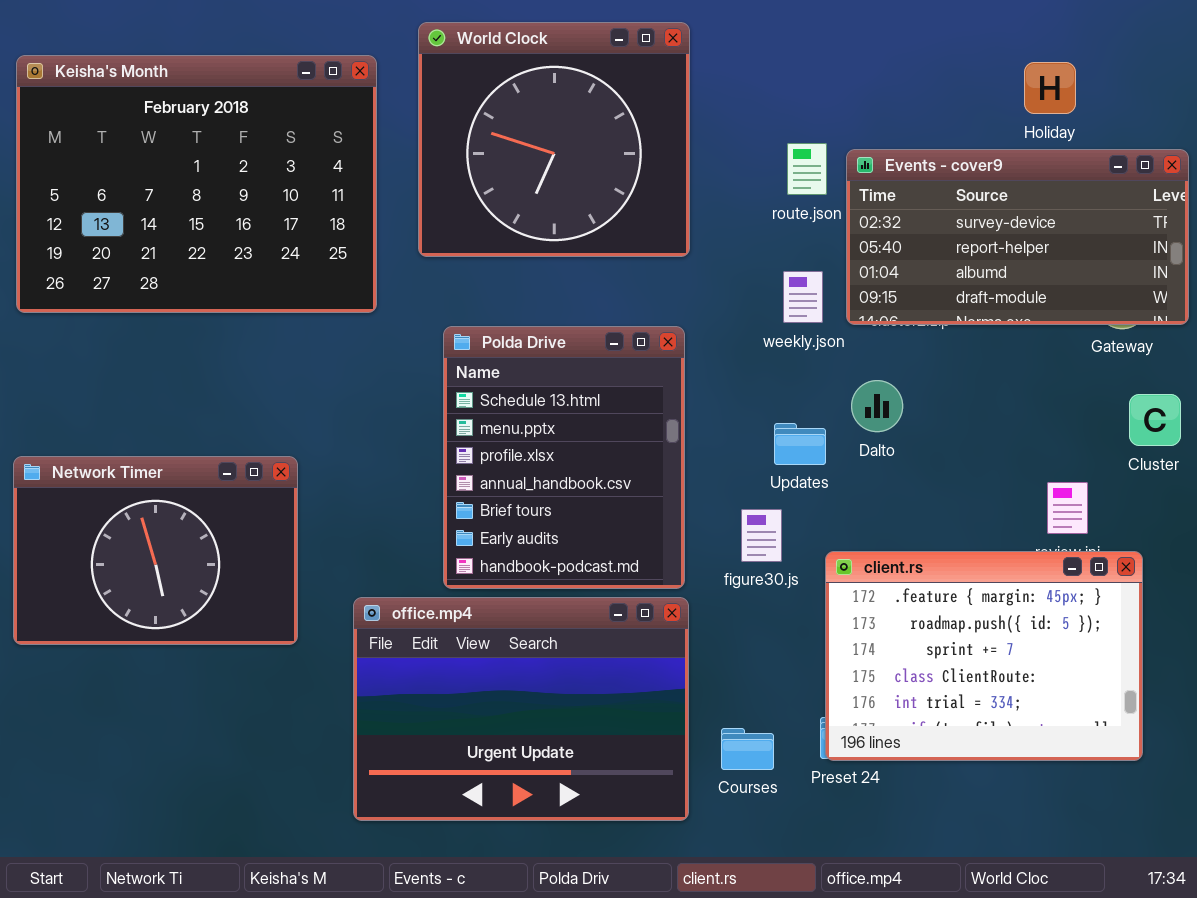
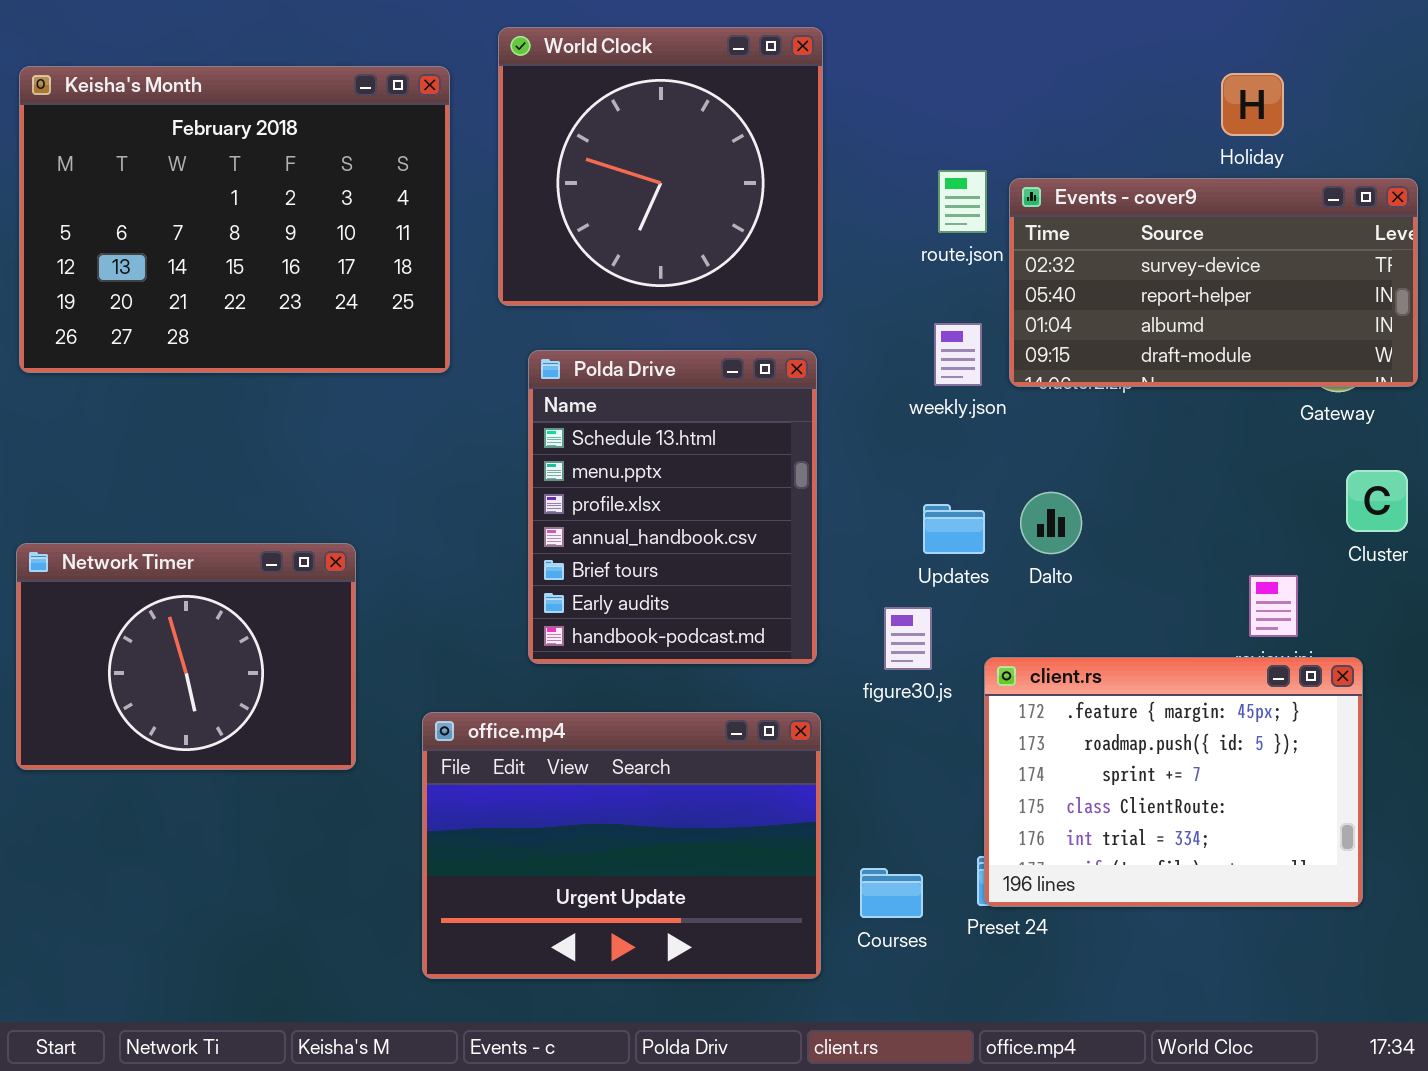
Polda Drive: [443,326,685,589] -> [528,350,817,664], moved
Dalto: [851,380,903,432] -> [1020,492,1082,554], moved

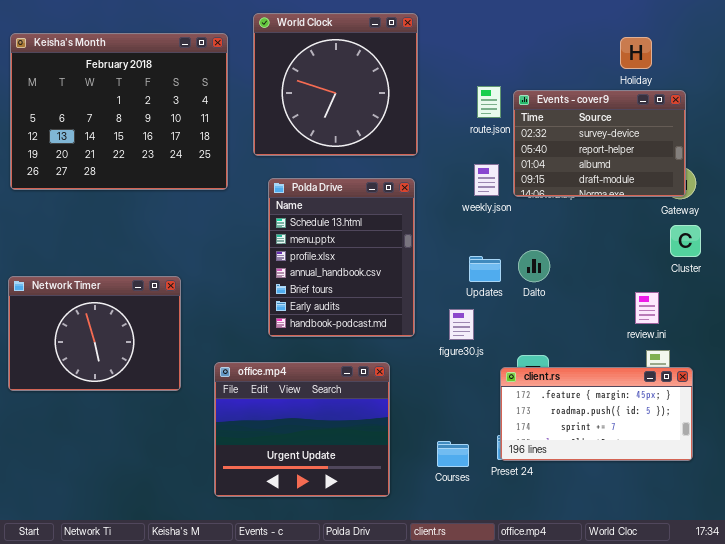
Events - cover9: [1009,178,1418,387] -> [513,90,686,197], resized
Cluster: [1346,470,1408,532] -> [670,225,701,257], moved
client.rs: [984,657,1363,907] -> [500,367,693,461], resized
office.mp4: [422,712,821,979] -> [214,362,390,497], resized

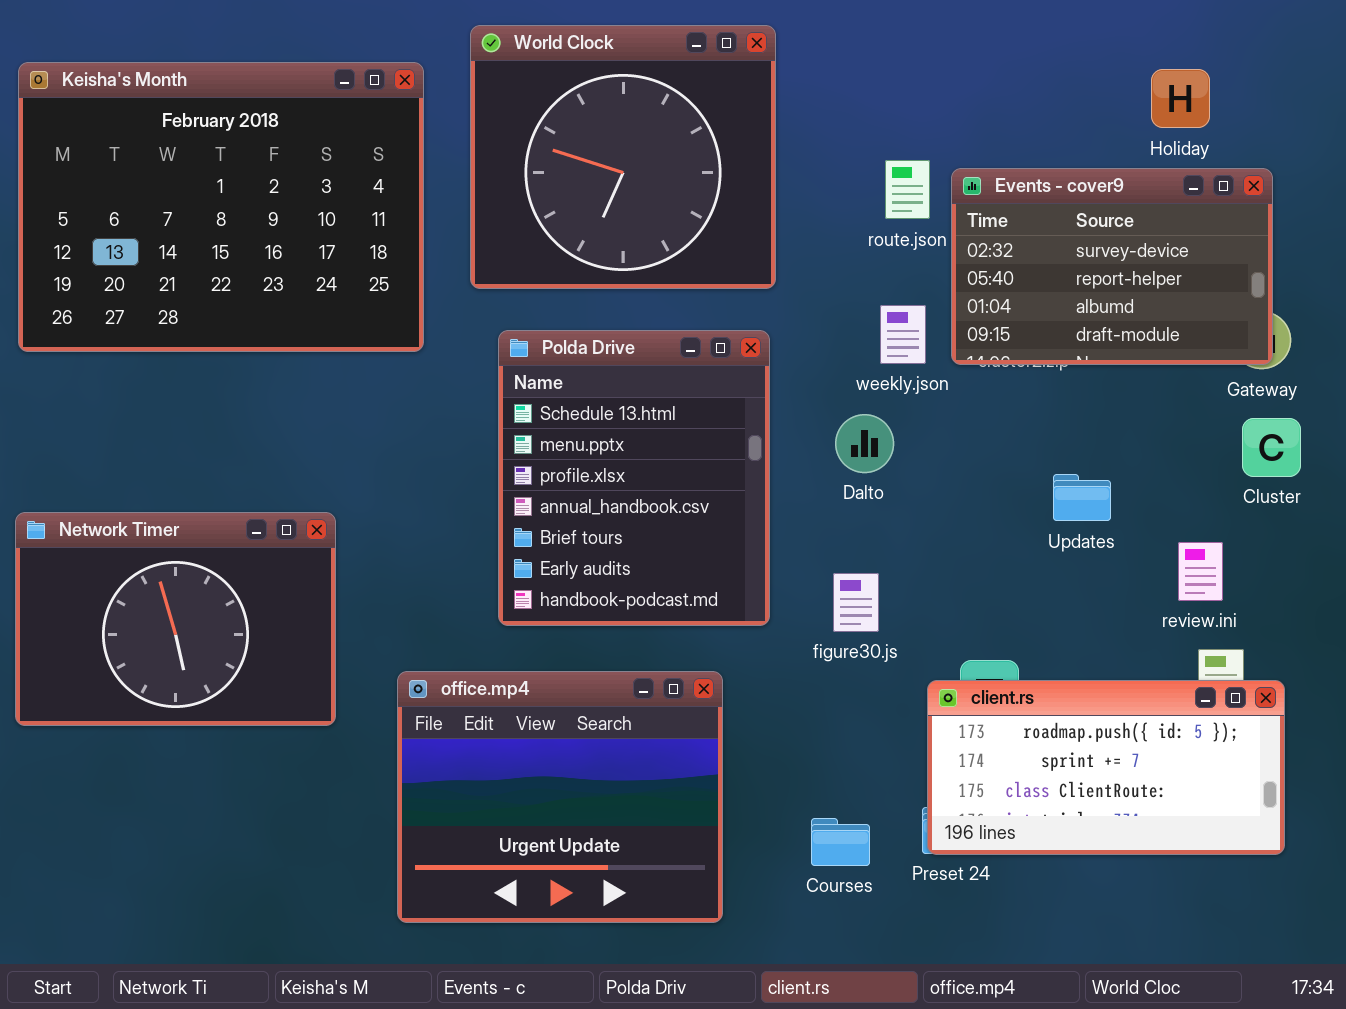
Dalto: [518,250,550,282] -> [835,414,894,473], moved
Updates: [469,256,501,282] -> [1053,474,1111,521], moved
client.rs: [500,367,693,461] -> [927,680,1285,855], scrolled down 1 row

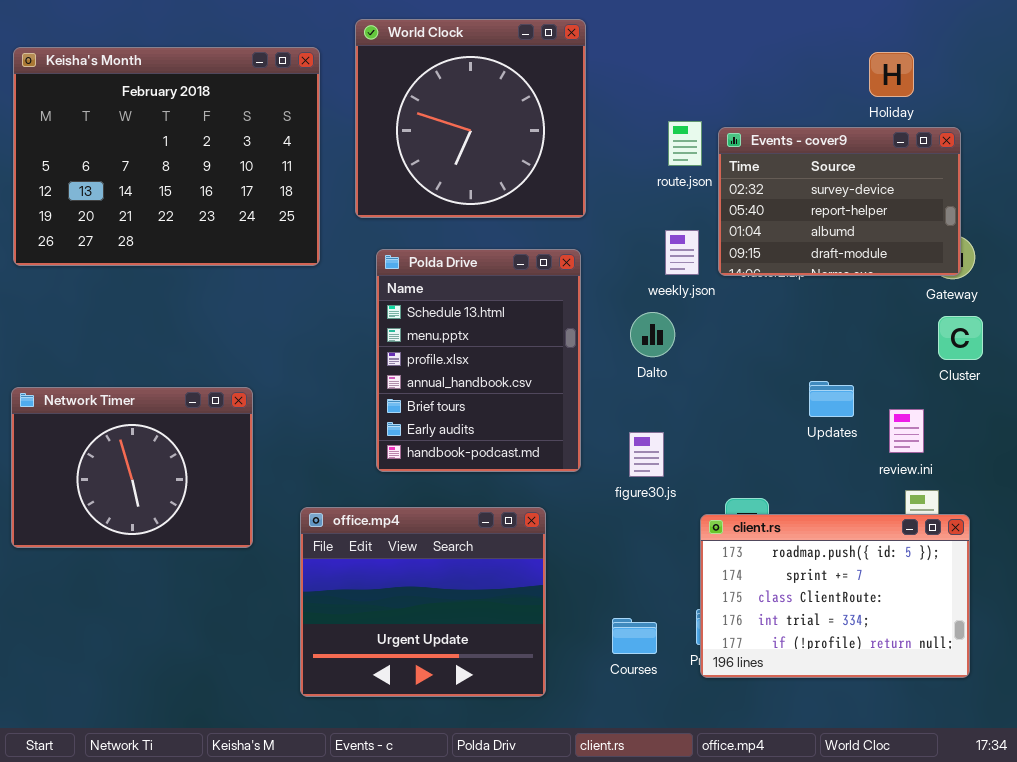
Updates: [1053,474,1111,521] -> [809,381,854,417], moved
client.rs: [927,680,1285,855] -> [700,514,970,678], resized

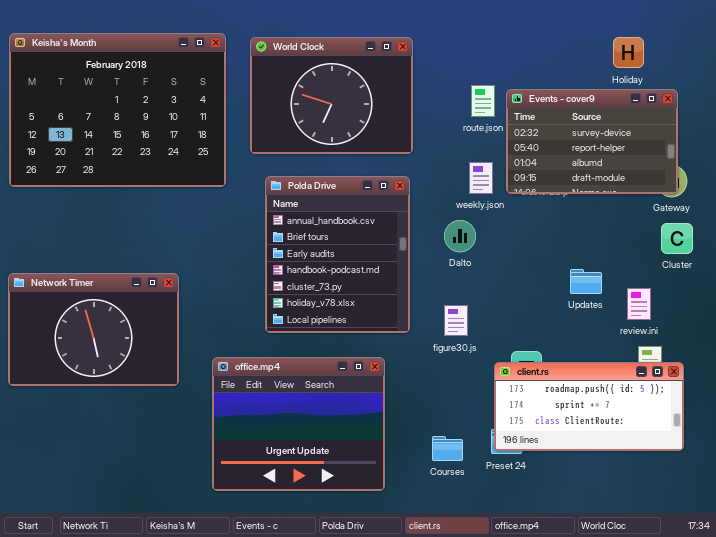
World Clock: [355,19,586,218] -> [250,37,413,154], resized
Polda Drive: [376,249,581,472] -> [265,176,410,333], scrolled down 3 rows
client.rs: [700,514,970,678] -> [494,362,684,451], resized

